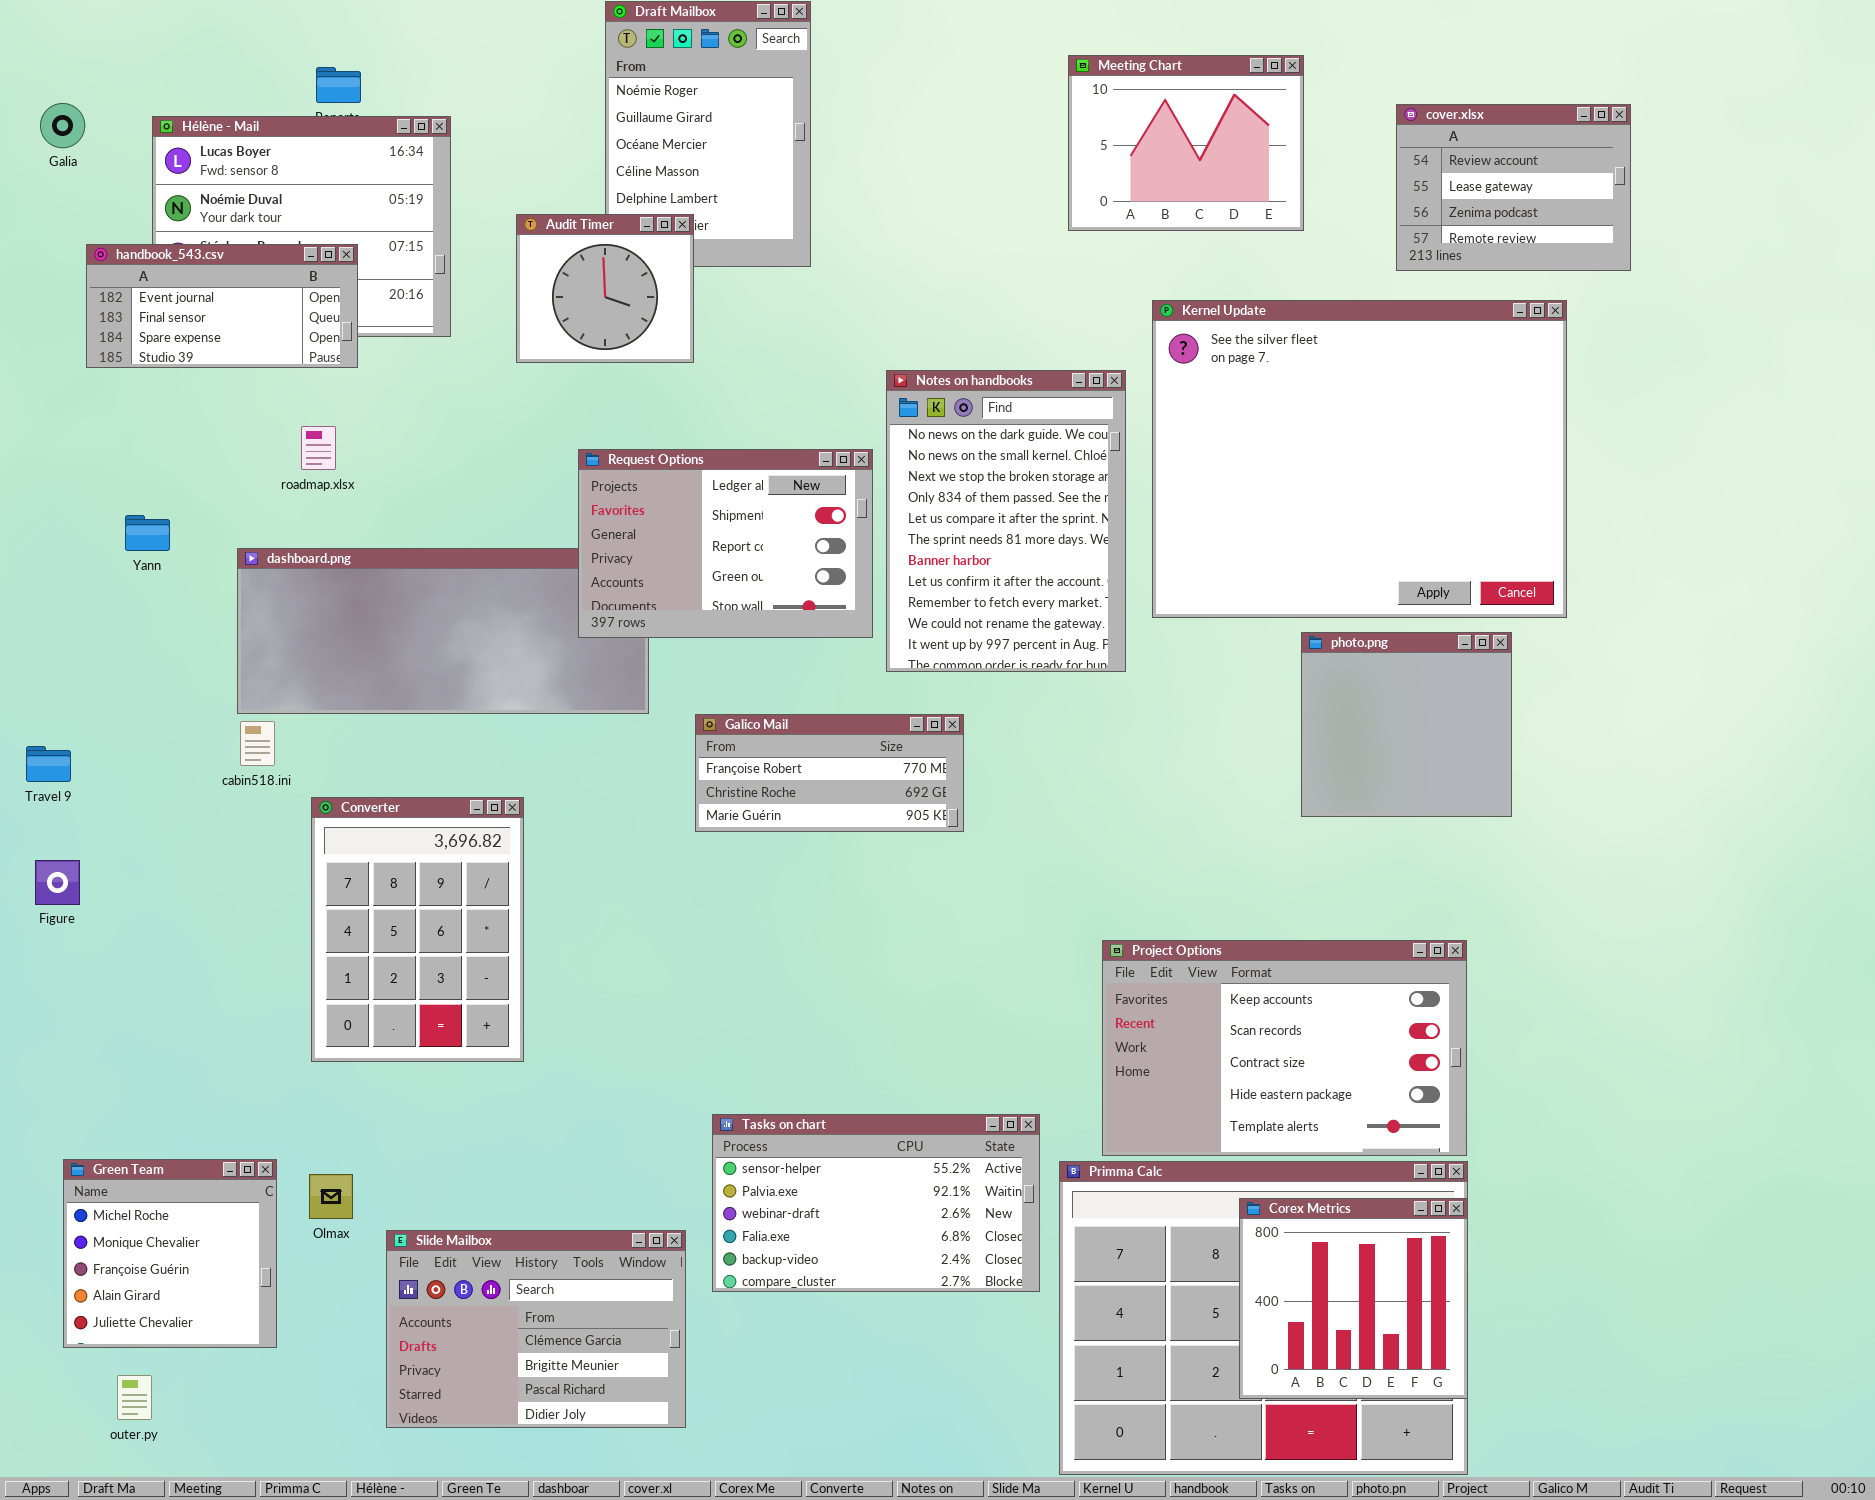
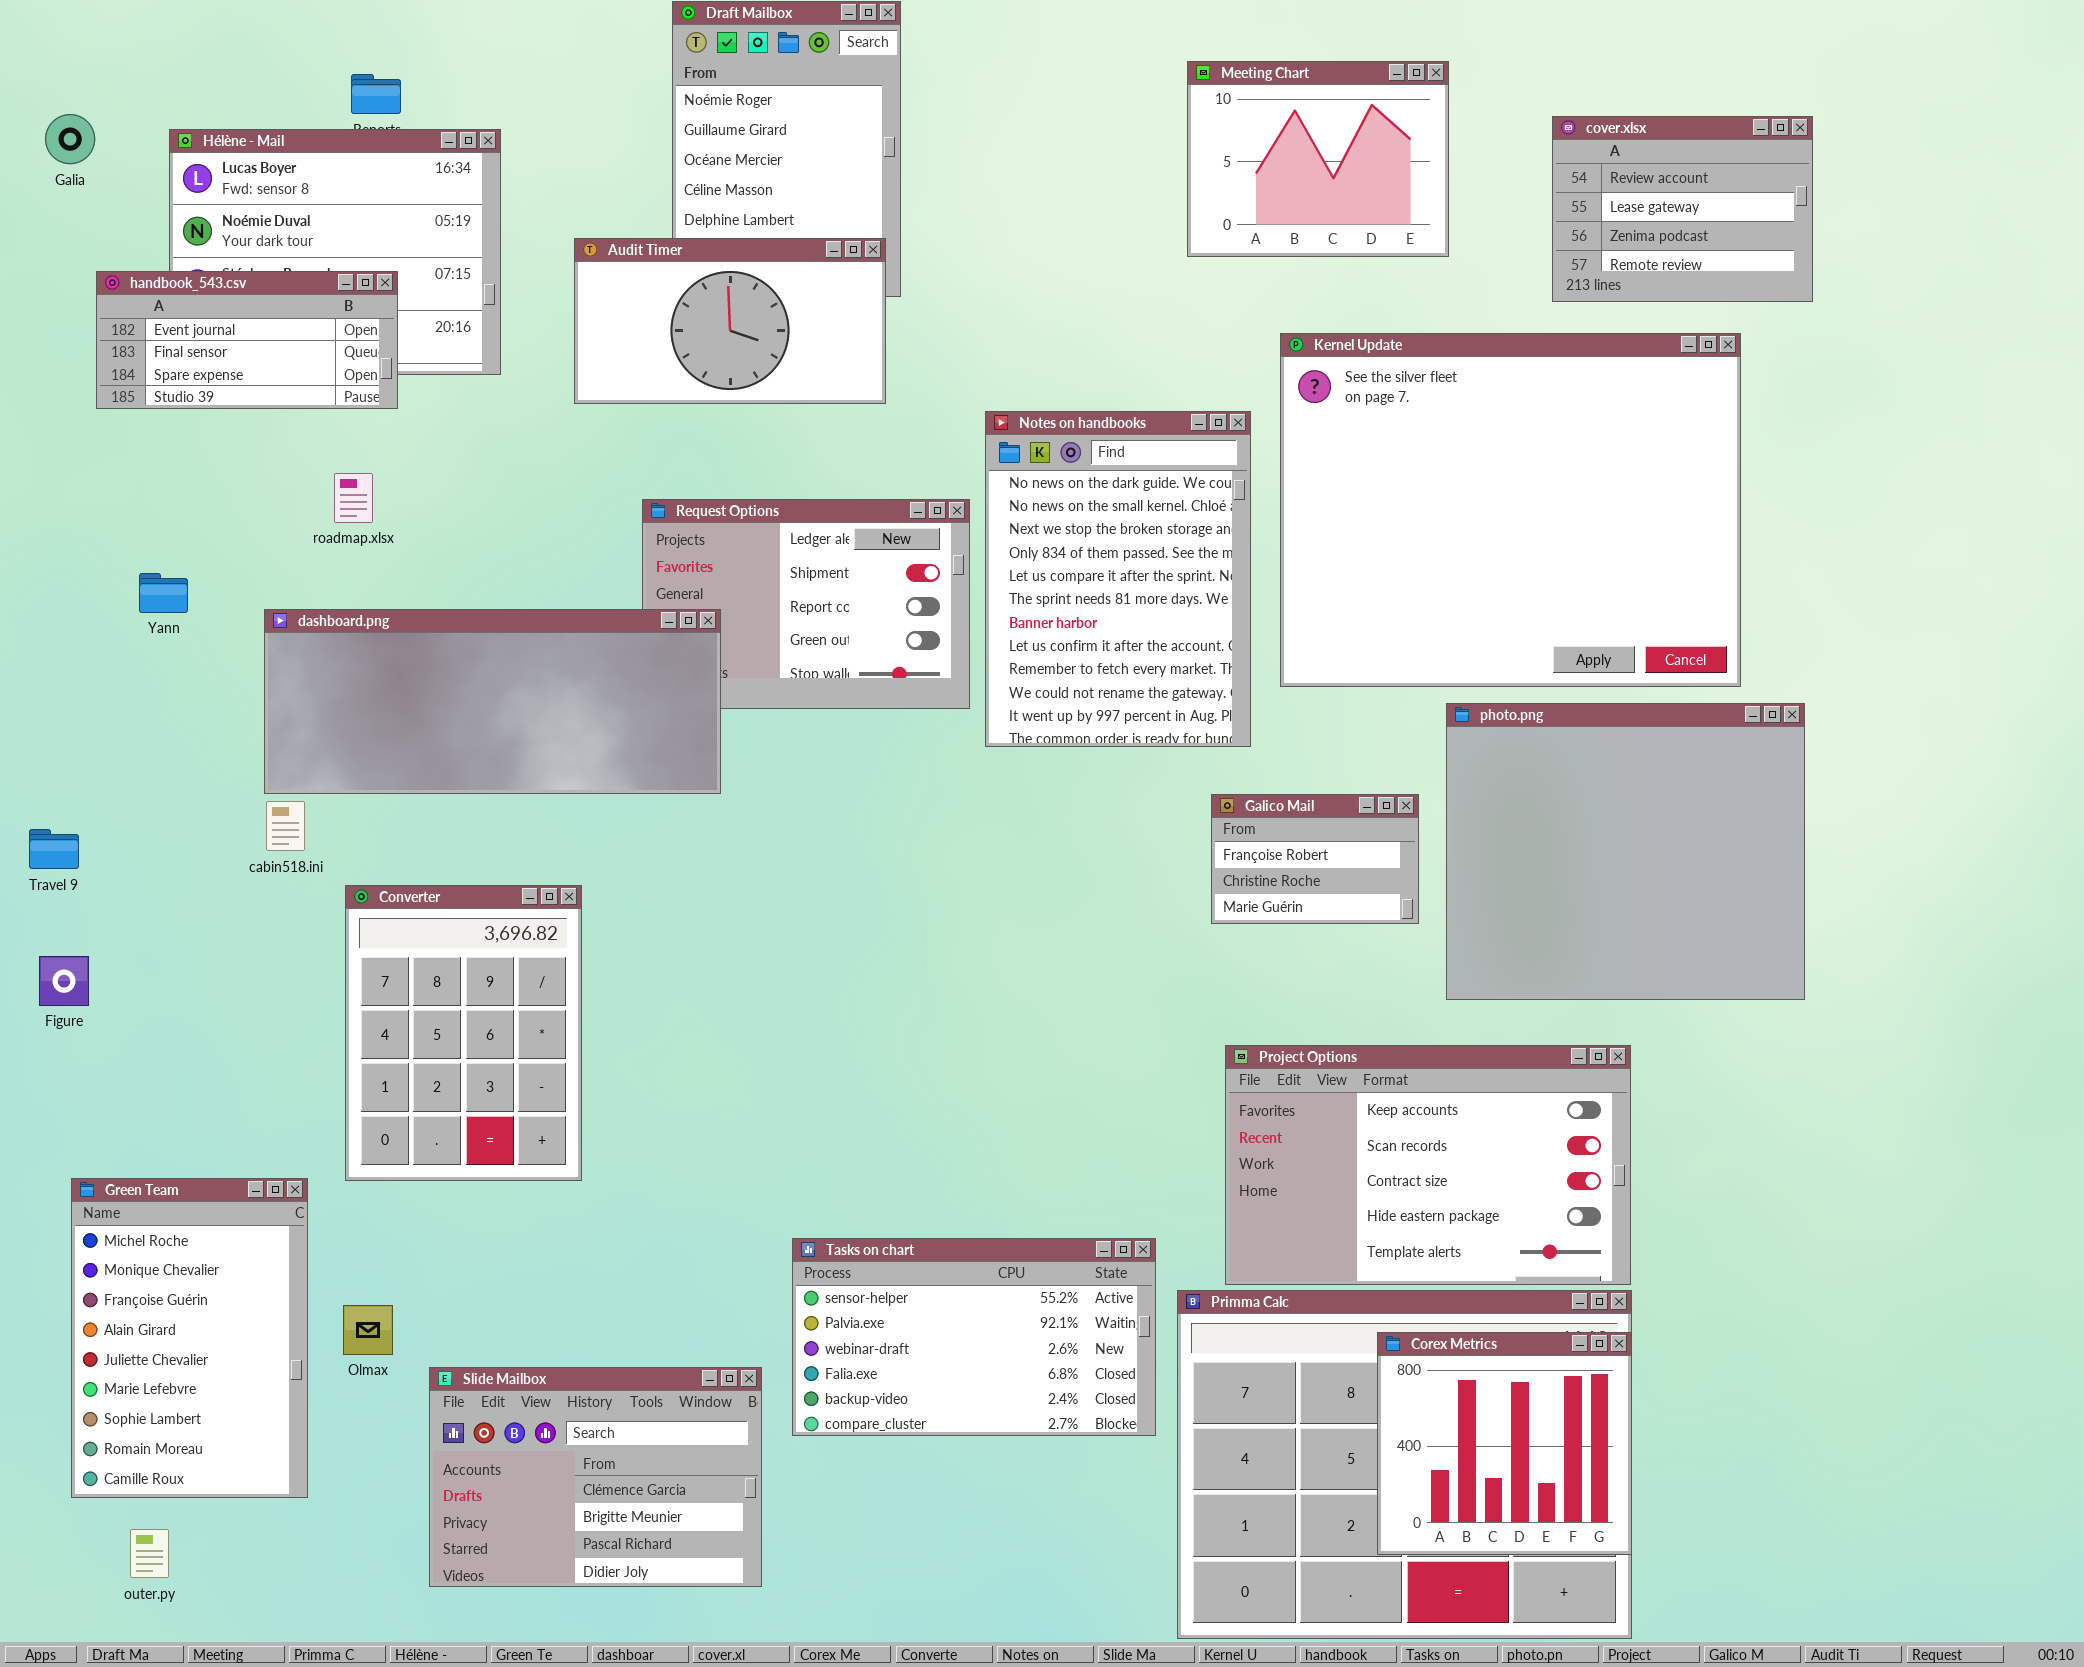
Audit Timer: [516,214,694,363] -> [574,238,886,404], resized
dashboard.png: [237,548,649,714] -> [264,609,721,794], raised
photo.png: [1301,632,1512,817] -> [1446,703,1805,1000], resized
Galico Mail: [695,714,964,832] -> [1211,794,1419,924], moved, resized
Green Team: [63,1159,277,1348] -> [71,1178,308,1498], resized

